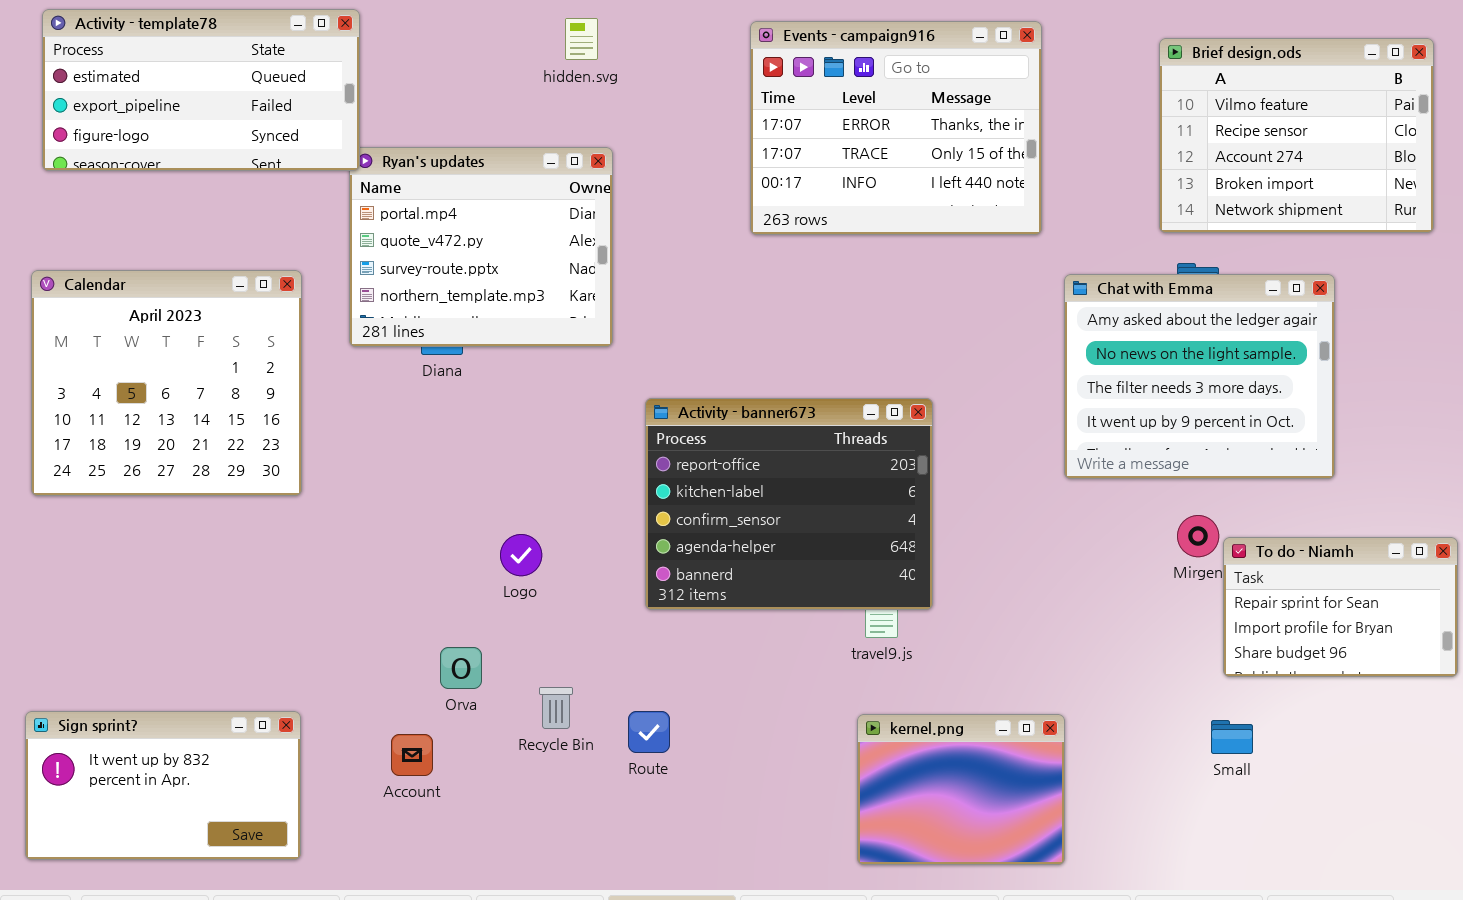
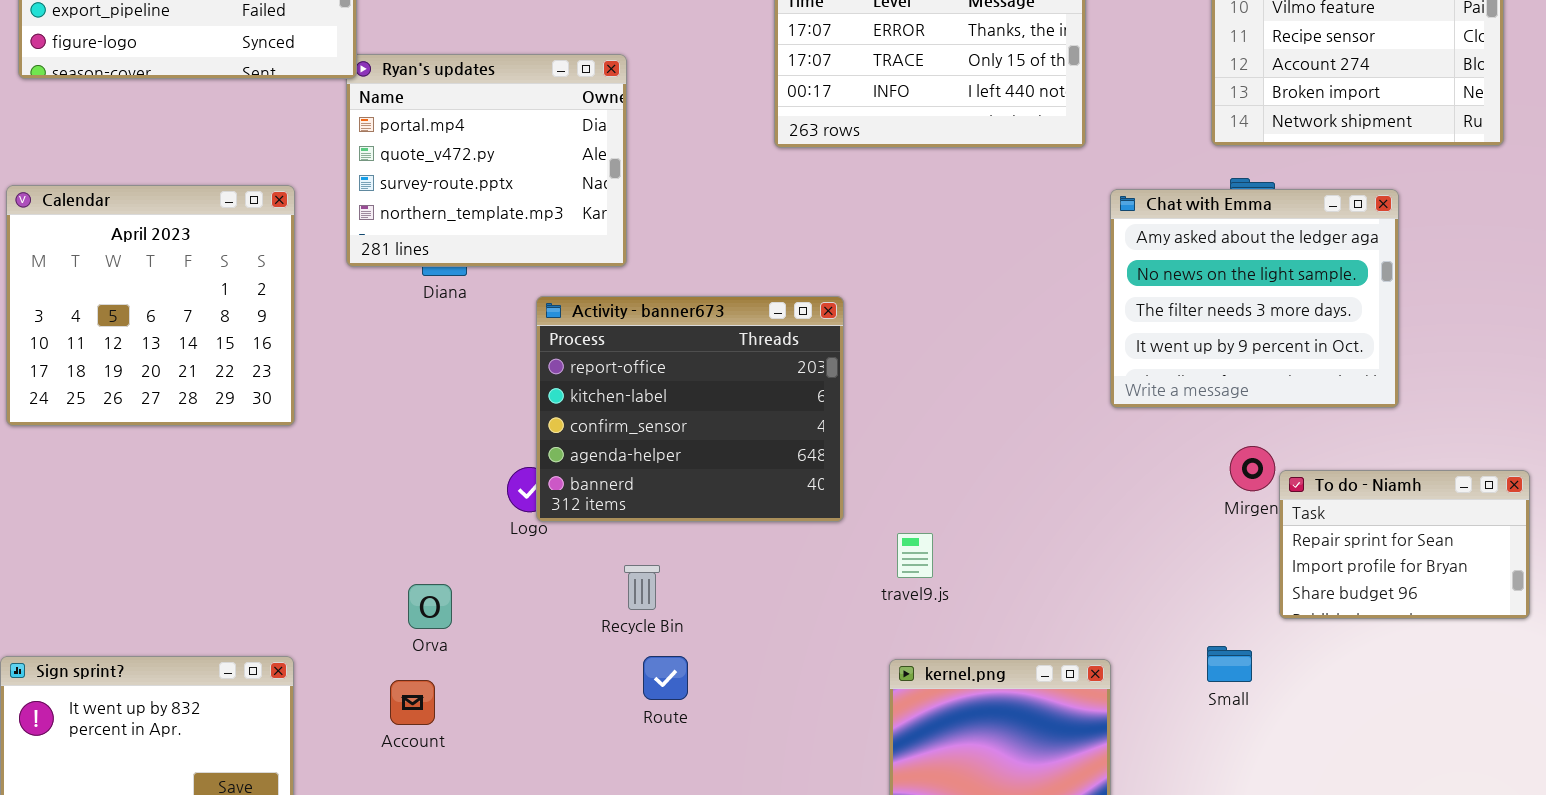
Activity - banner673: [645,398,933,610] -> [536,296,844,522], moved
Orva: [440,647,482,689] -> [408,584,452,629], moved
Recycle Bin: [539,687,573,729] -> [624,565,660,610], moved
Small: [1211,720,1253,754] -> [1207,646,1252,682], moved

